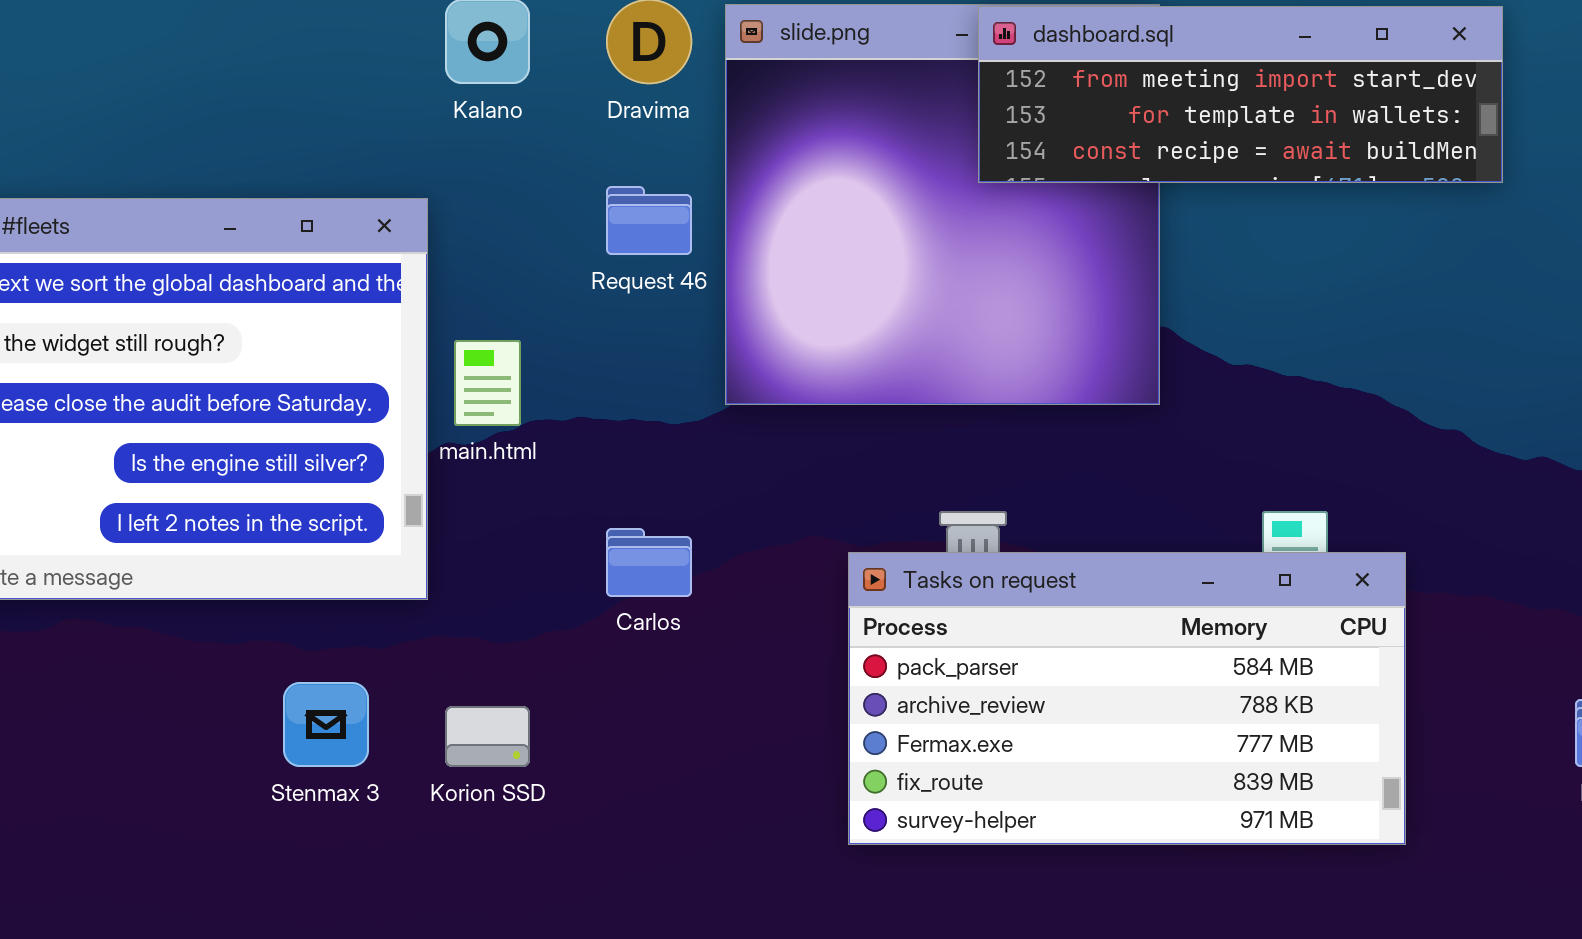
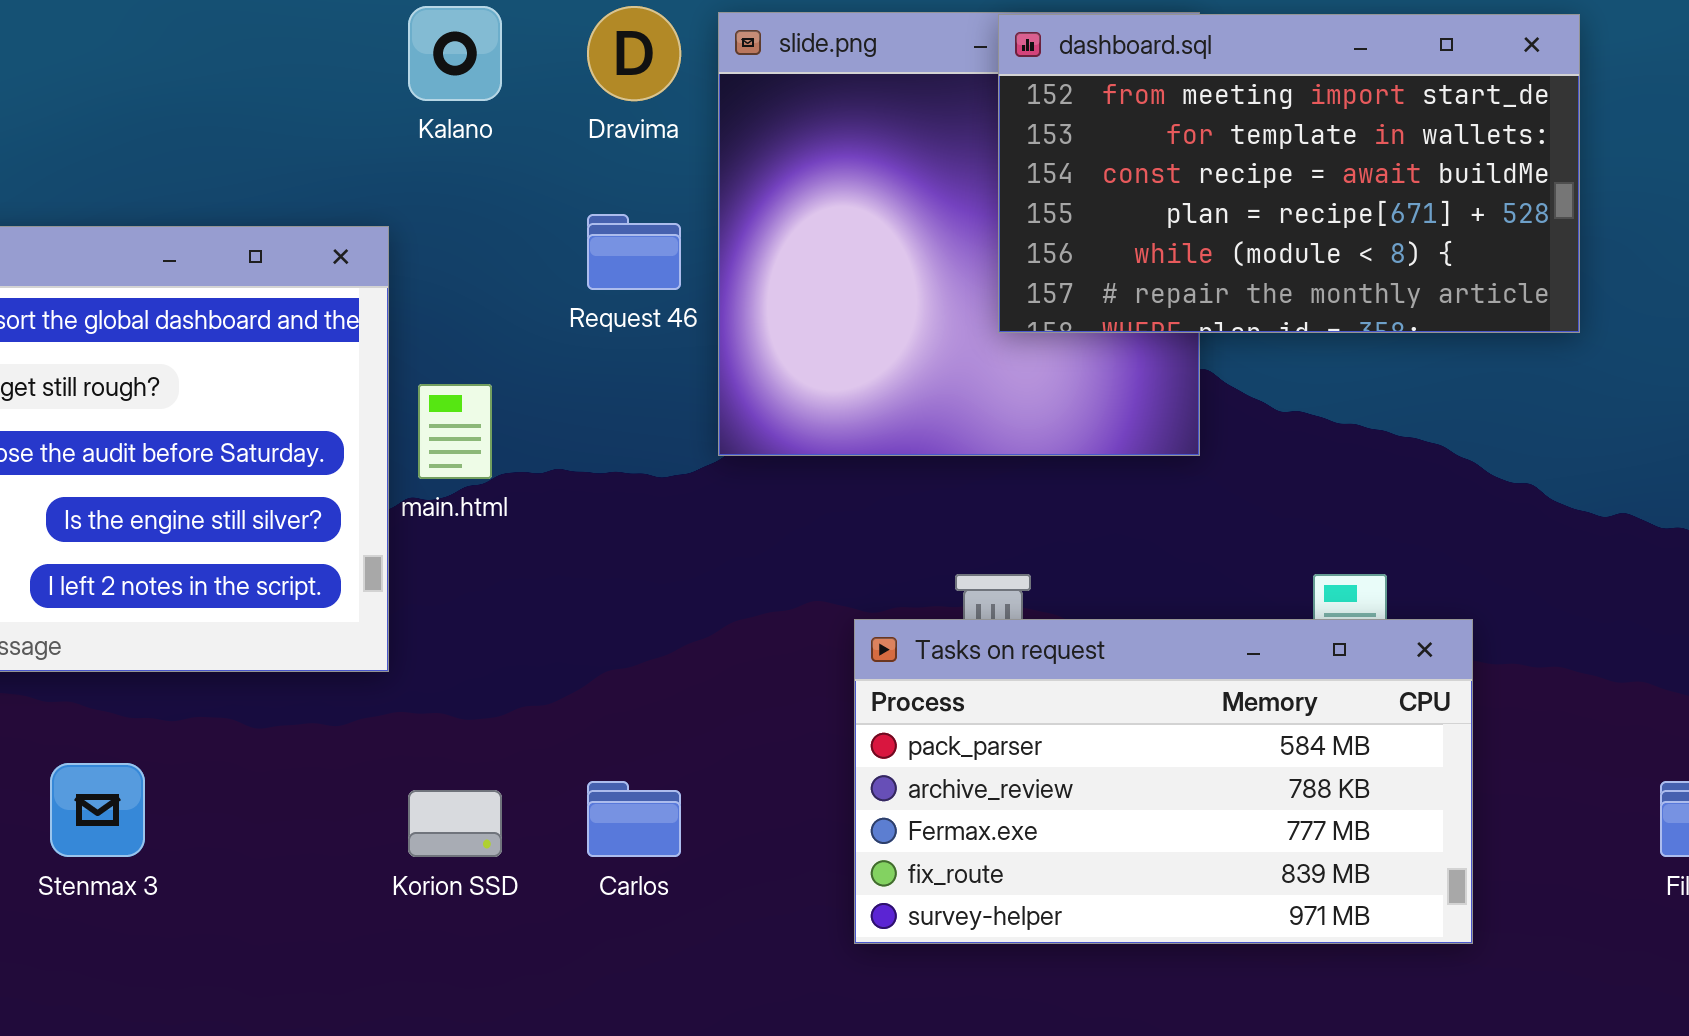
dashboard.sql: [978,6,1503,183] -> [998,14,1580,333], resized
Carlos: [606,528,692,597] -> [587,781,681,857], moved
Stenmax 3: [283,682,369,767] -> [50,763,145,857], moved

